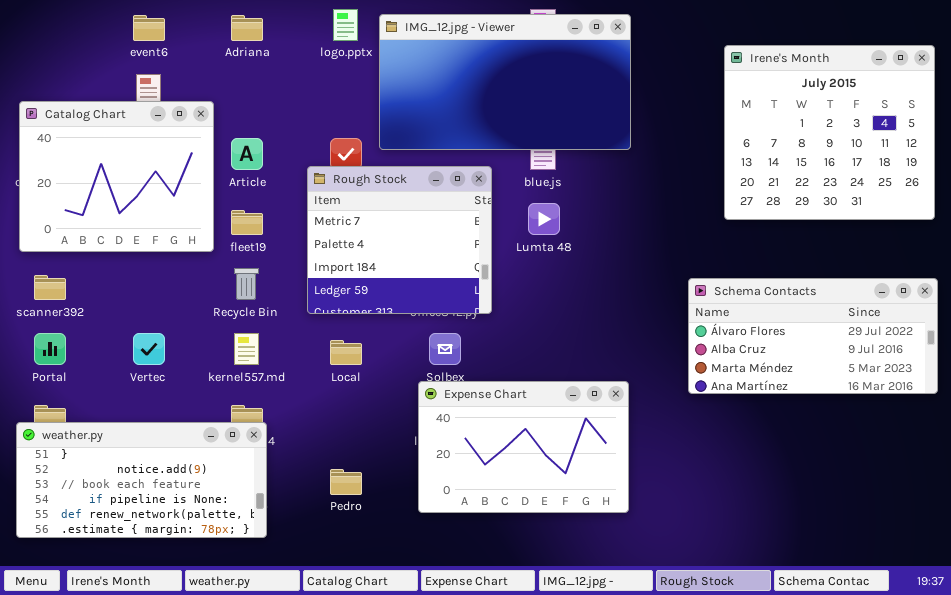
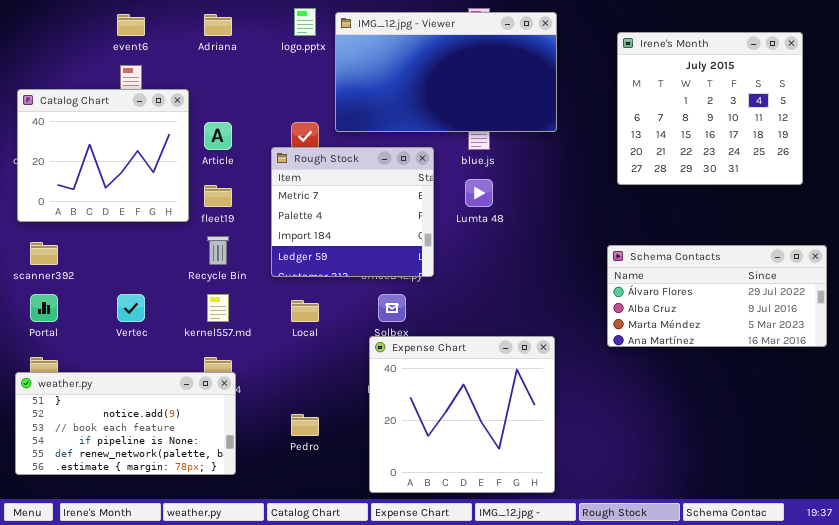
Irene's Month: [724,45,935,220] -> [617,32,803,185], moved
Expense Chart: [418,381,629,513] -> [369,336,555,493], resized

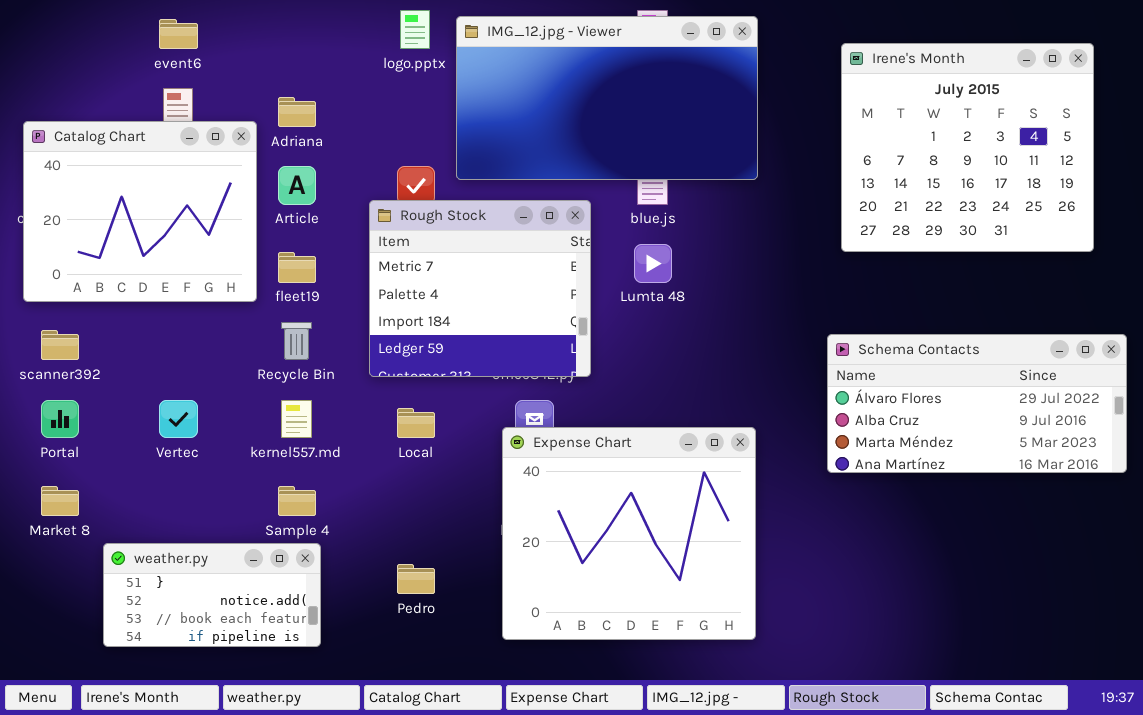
Adriana: [204,14,232,36] -> [278,97,316,127], moved
Expense Chart: [369,336,555,493] -> [502,427,756,640], moved
weather.py: [15,372,236,475] -> [103,543,321,647], resized

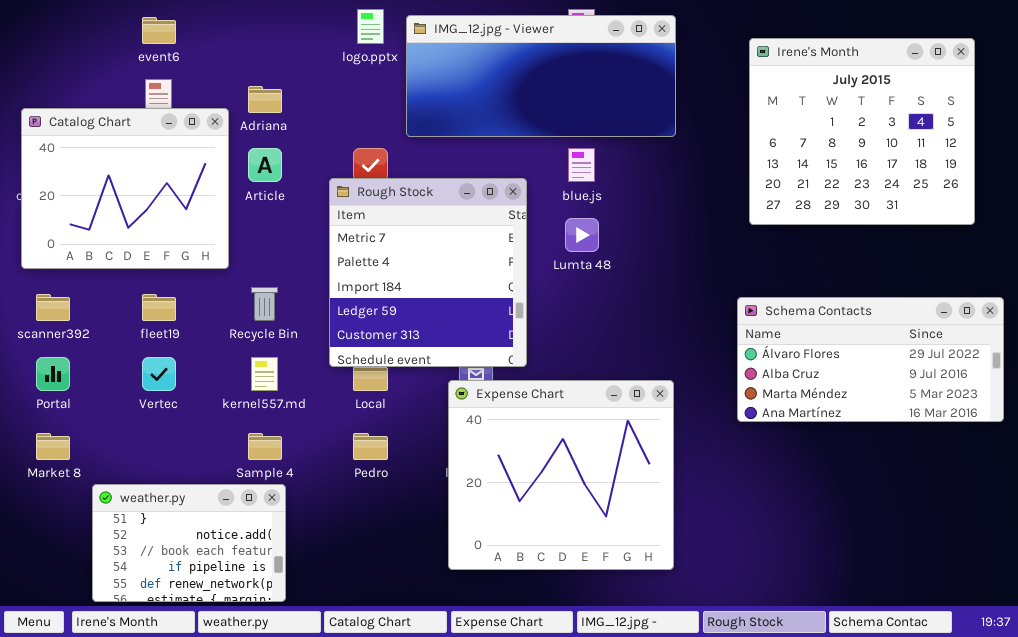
IMG_12.jpg - Viewer: [456,16,758,180] -> [406,15,676,137], resized
Rough Stock: [369,200,591,377] -> [329,178,527,367], resized
fleet19: [278,252,316,283] -> [142,294,176,321], moved
weather.py: [103,543,321,647] -> [92,484,286,602], resized
Pedro: [397,564,435,594] -> [353,433,388,460], moved

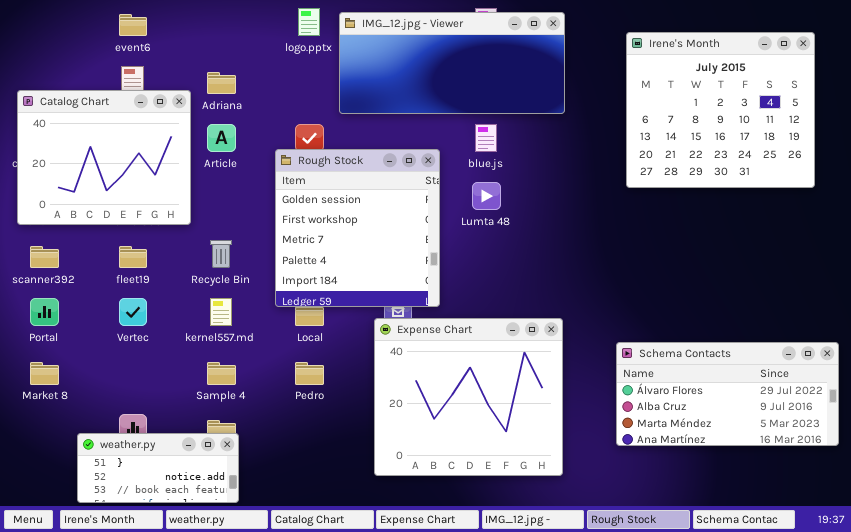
Rough Stock: [329,178,527,367] -> [275,149,440,307], scrolled up 2 rows
Schema Contacts: [737,297,1004,422] -> [616,342,839,446], moved
weather.py: [92,484,286,602] -> [77,433,239,503], resized

